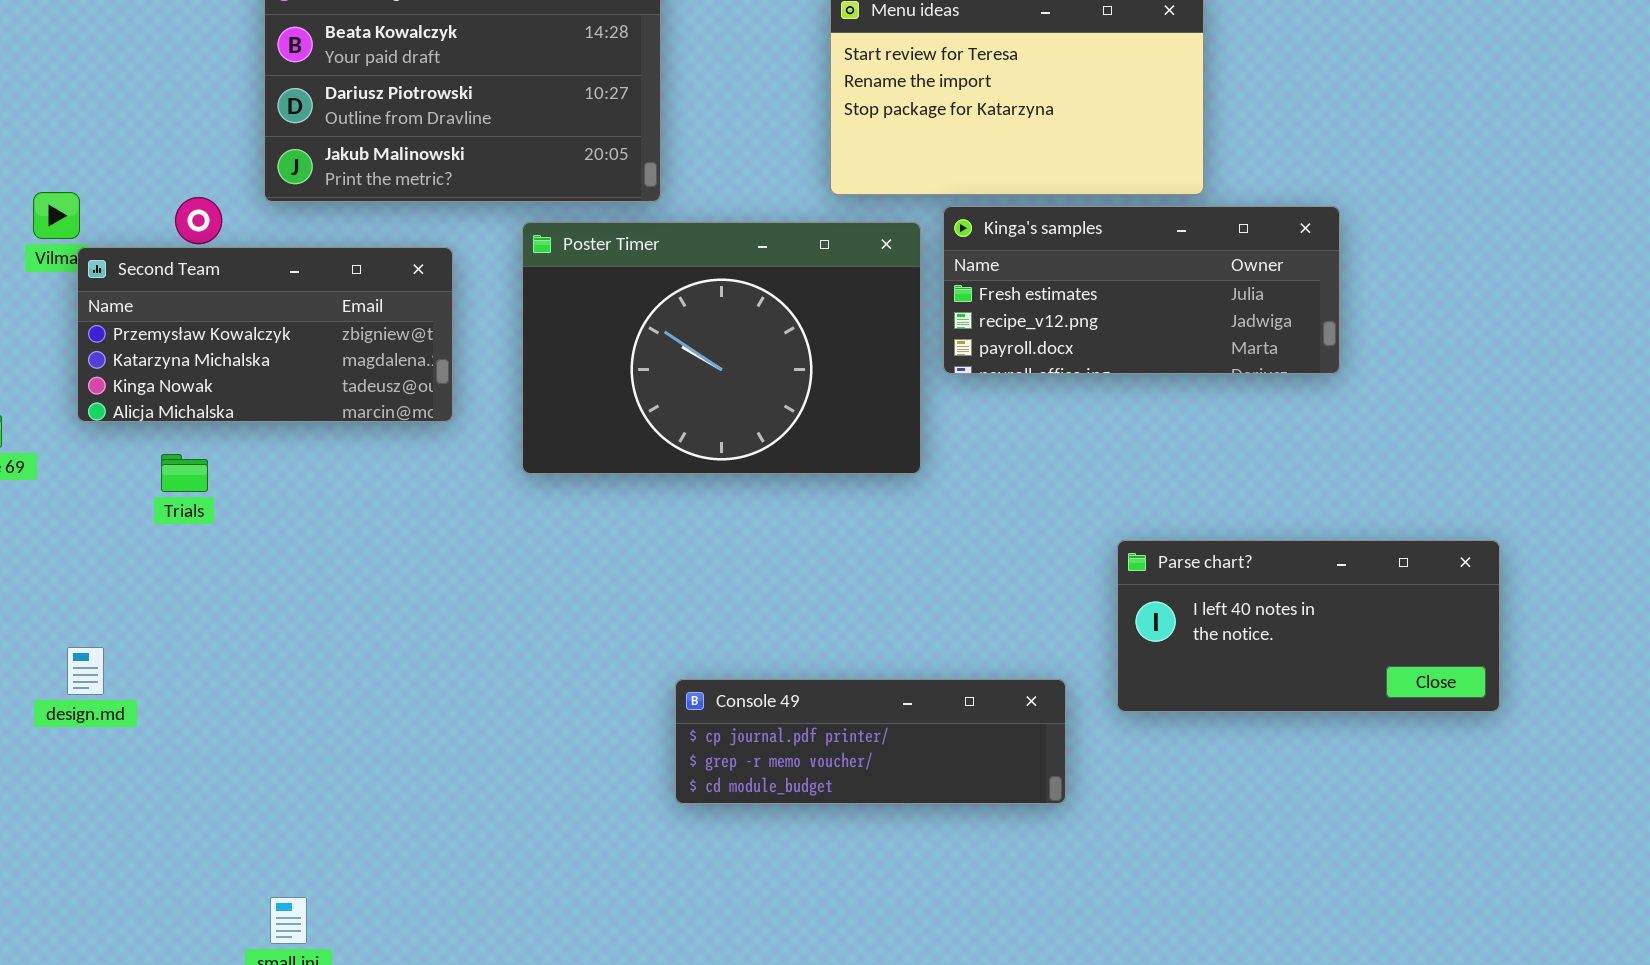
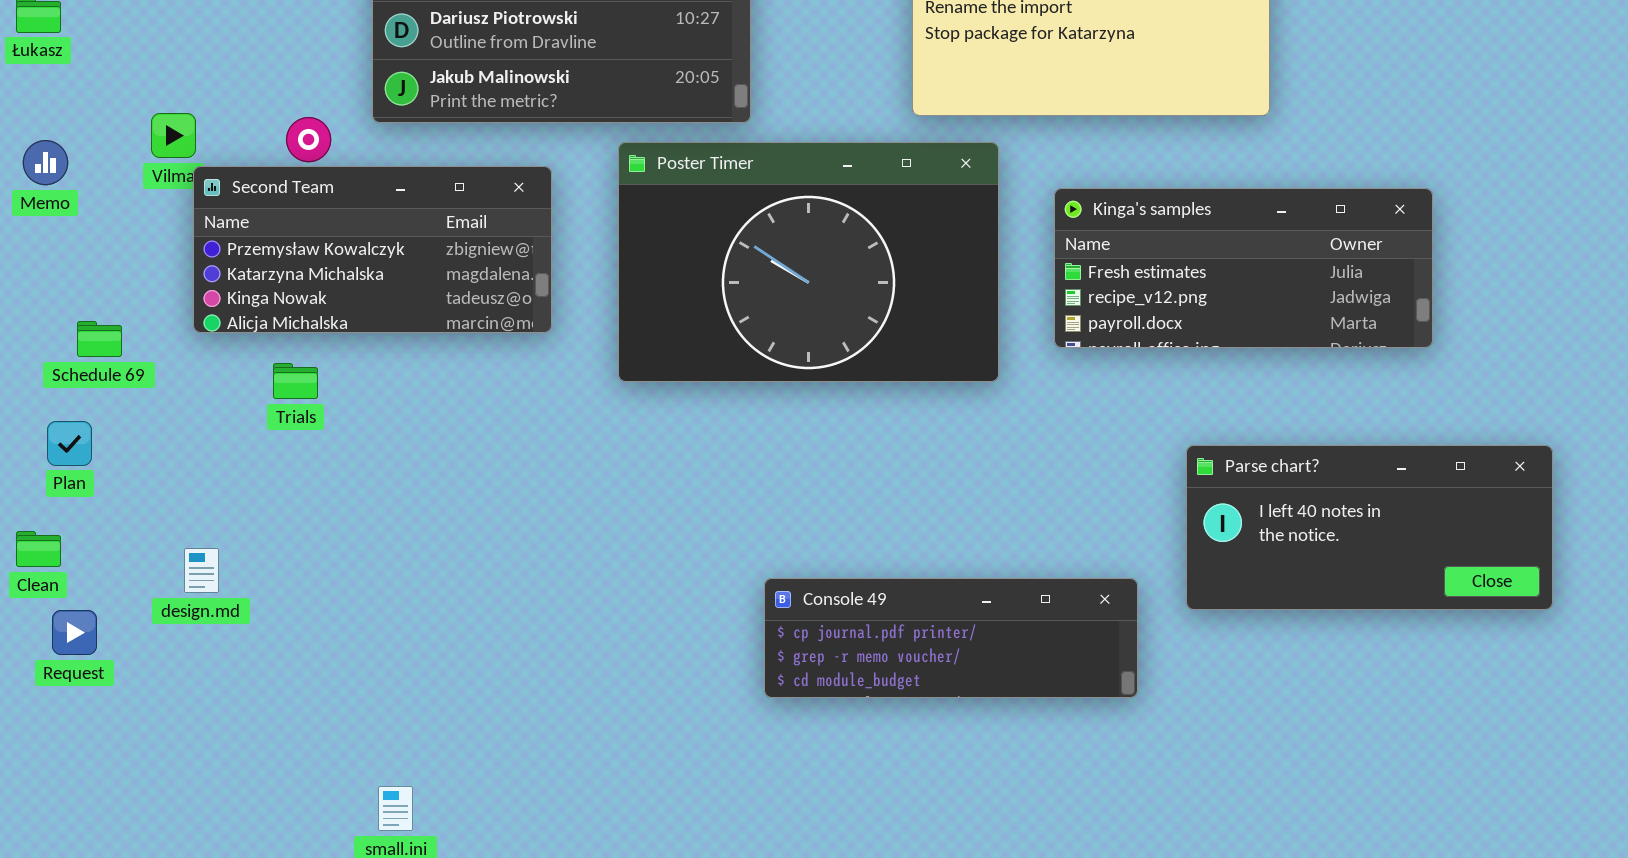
Kinga's samples: [943,206,1340,374] -> [1054,188,1433,348], moved

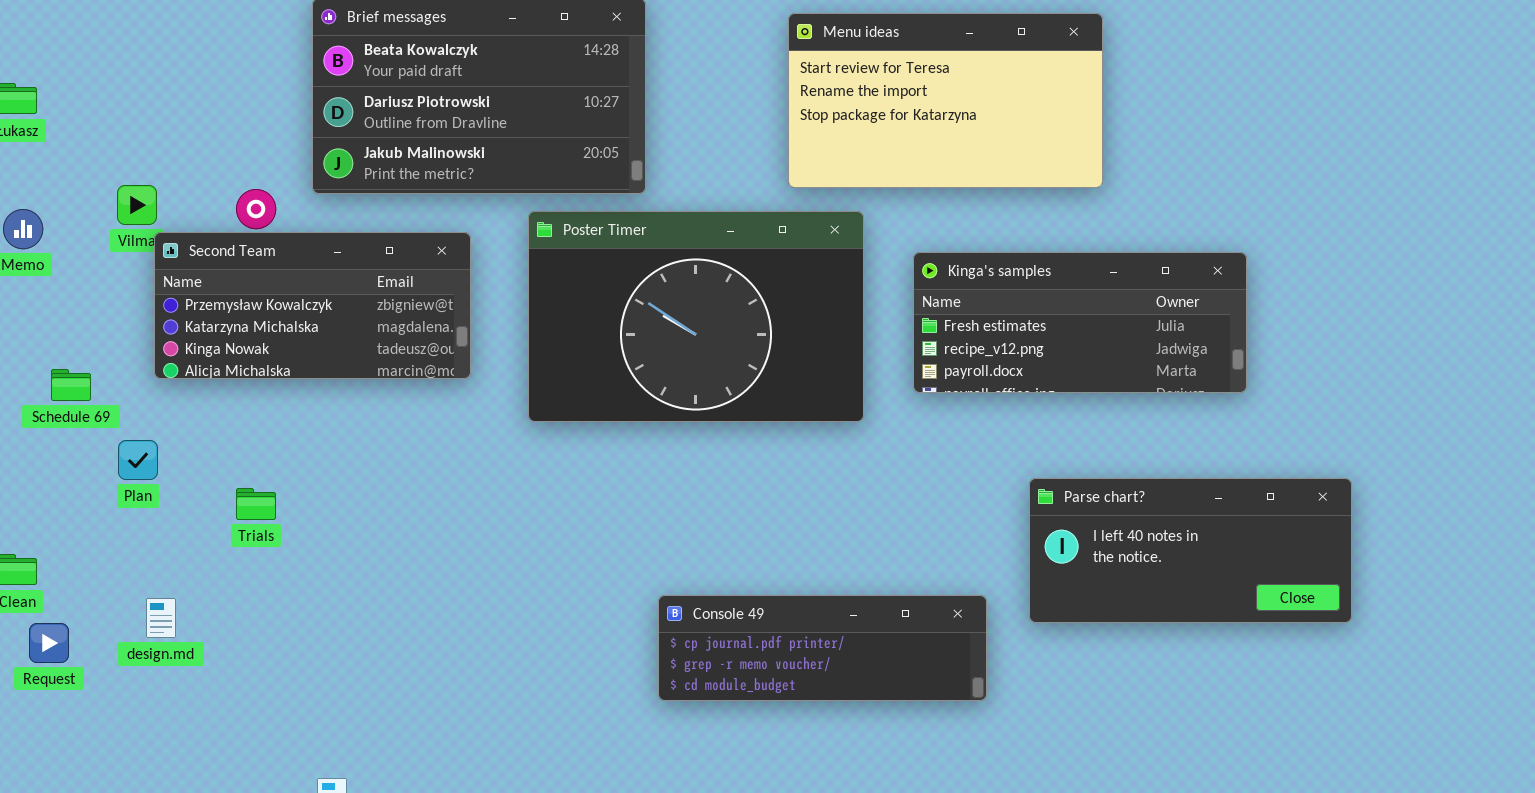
Trials: [273,363,318,399] -> [236,488,276,520], moved
Plan: [47,421,92,466] -> [118,440,158,480], moved
design.md: [184,548,219,593] -> [146,598,176,638], moved

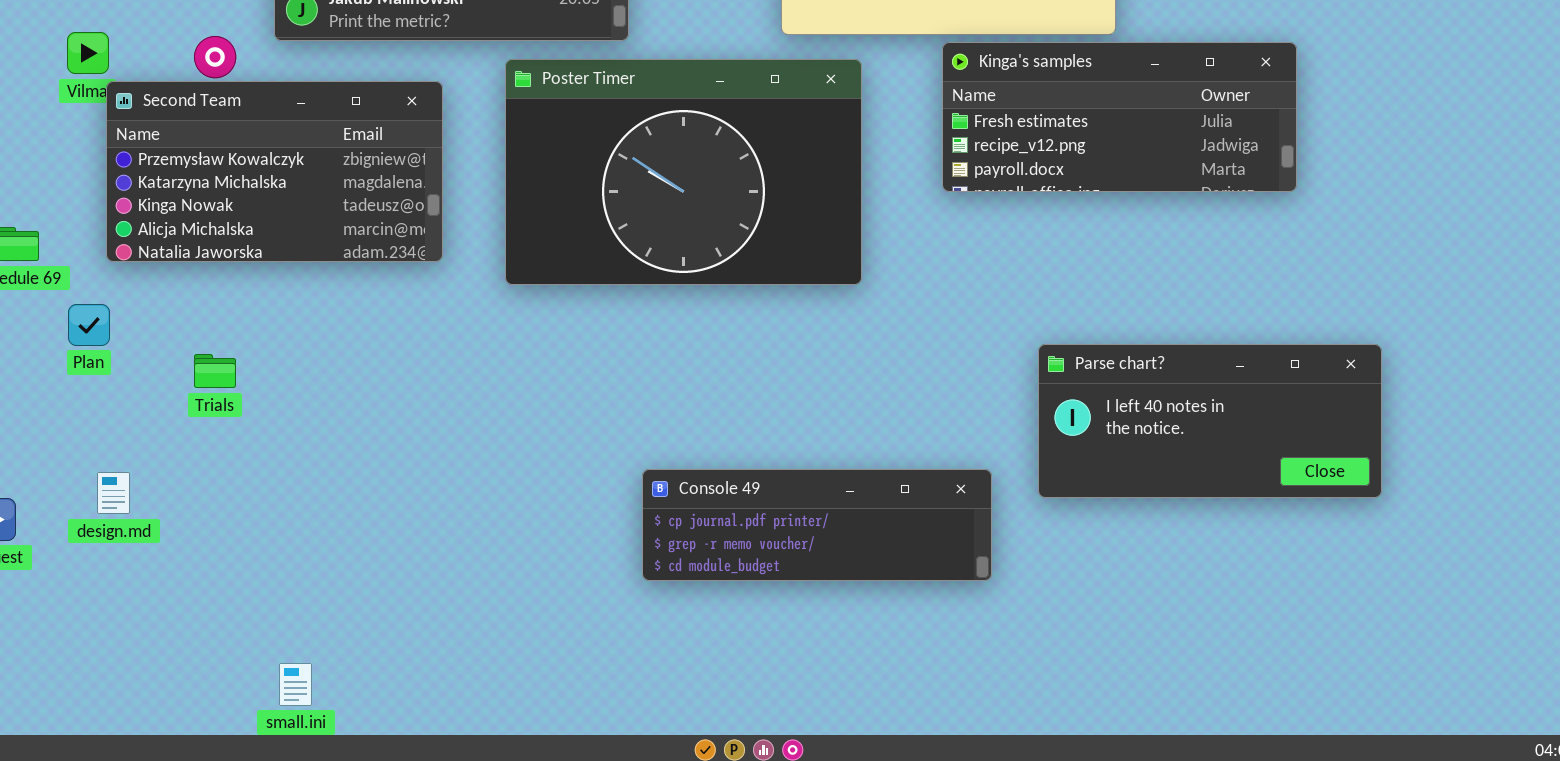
Second Team: [154,232,471,379] -> [106,81,443,262], resized
Kinga's samples: [913,252,1247,393] -> [942,42,1297,192], moved

